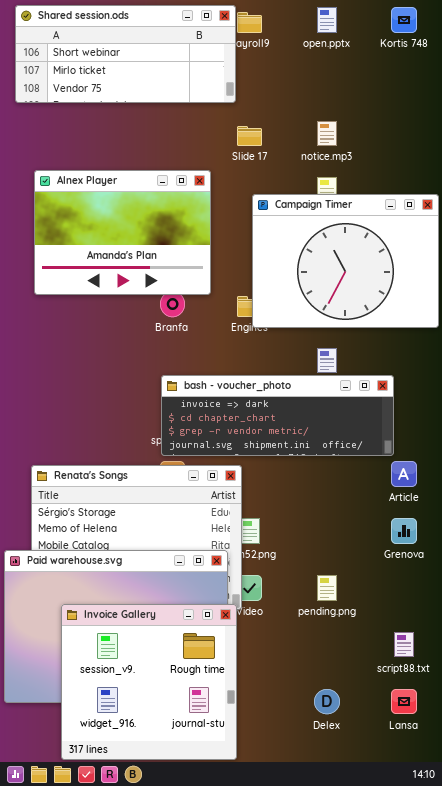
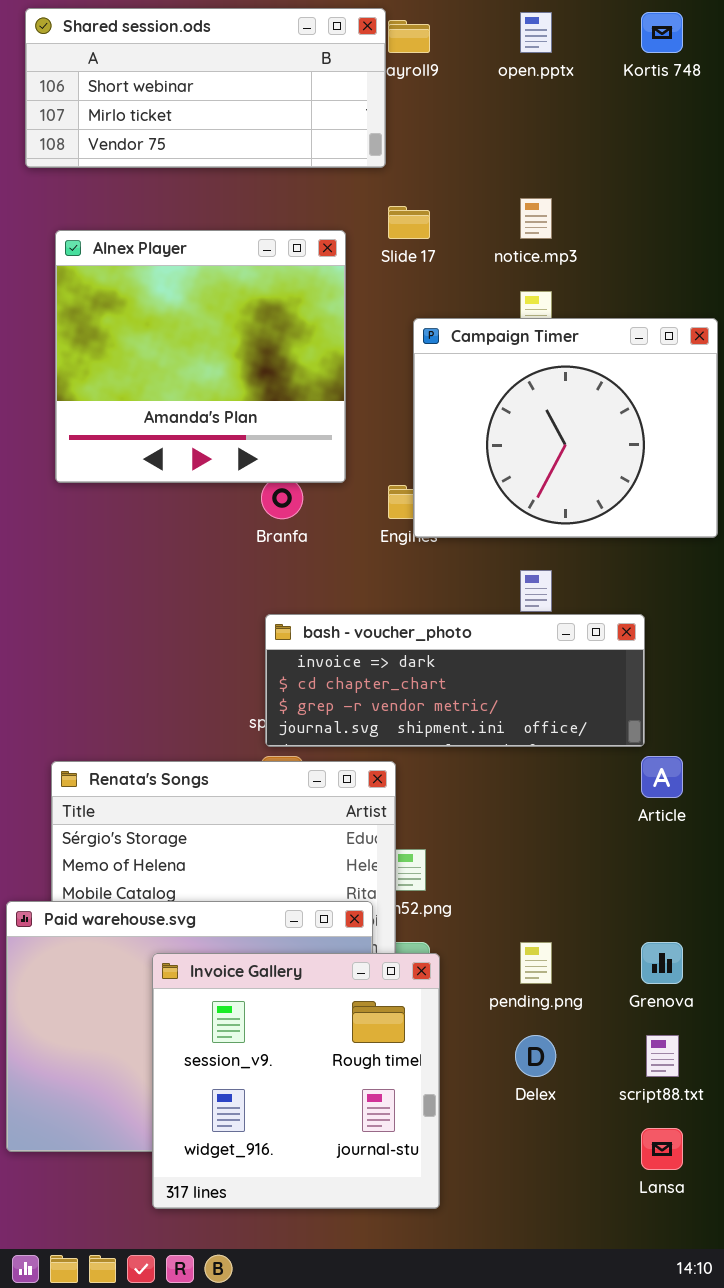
Alnex Player: [34,170,211,295] -> [55,230,346,483], resized
Grenova: [391,518,417,544] -> [641,942,683,984], moved
Invoice Gallery: [61,604,237,760] -> [152,953,440,1209], moved
Delex: [314,689,340,714] -> [515,1035,556,1077], moved

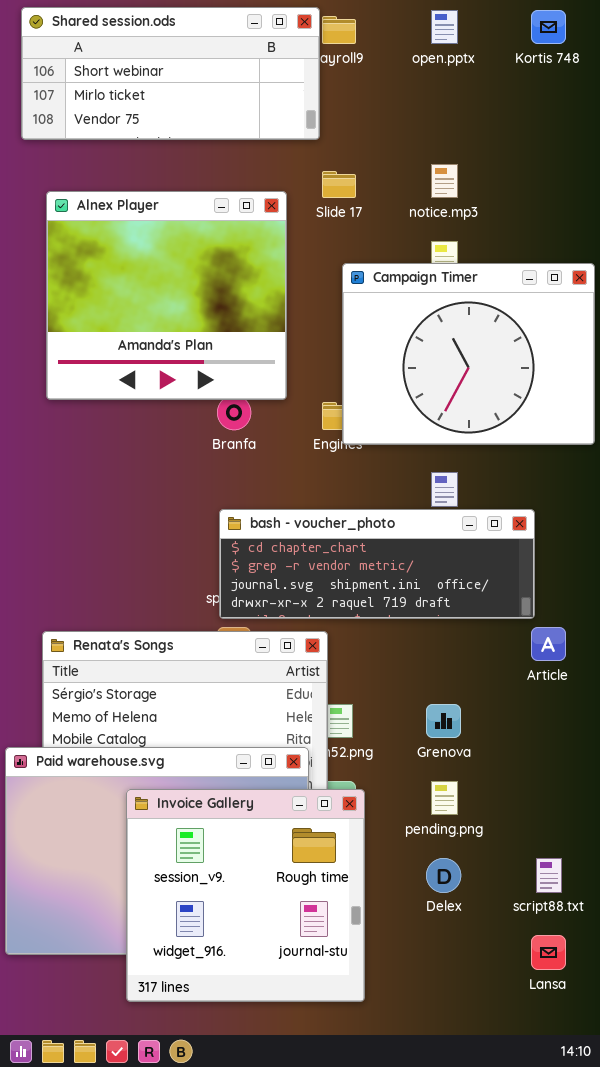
bash - voucher_photo: [265,614,645,747] -> [219,509,535,619], scrolled down 1 row
Grenova: [641,942,683,984] -> [426,704,461,738], moved

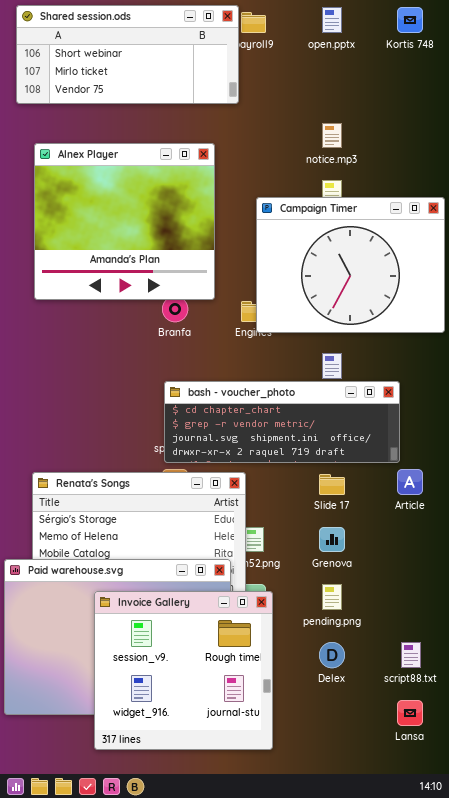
Slide 17: [322,171,356,198] -> [319,474,345,495], moved

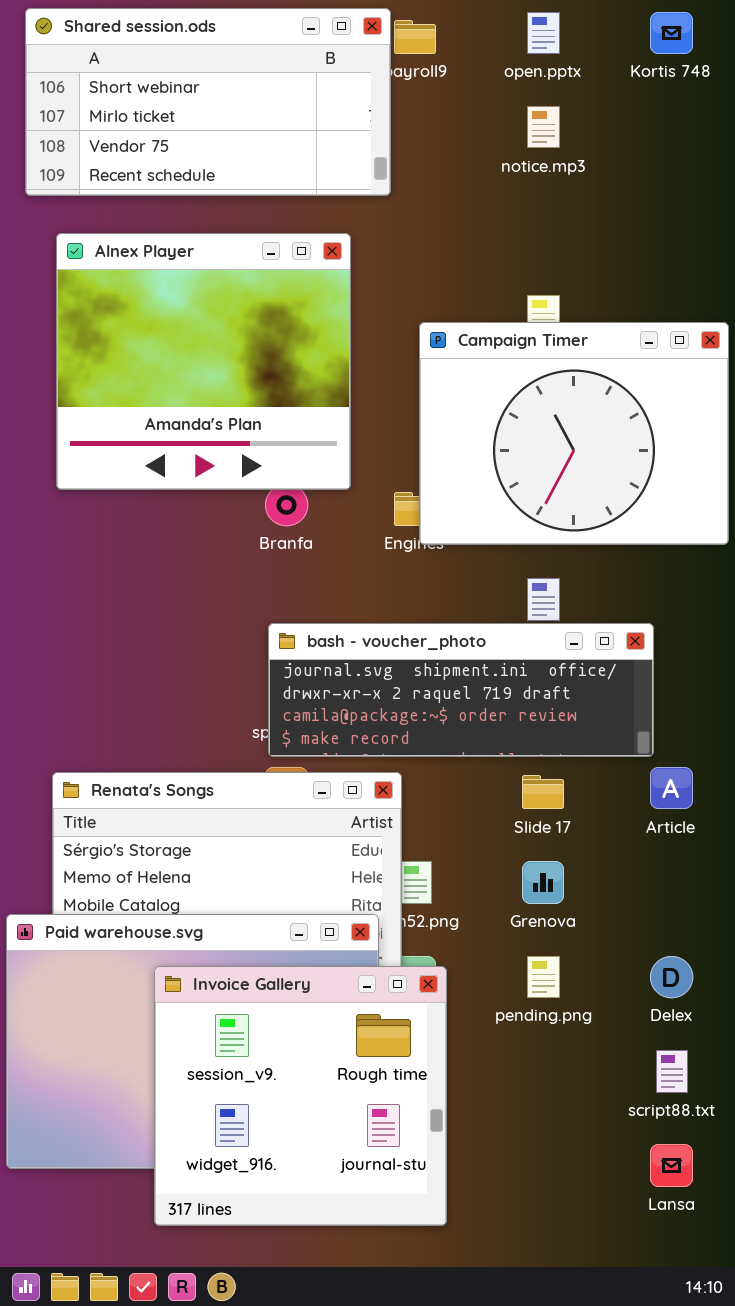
Shared session.ods: [16,5,239,104] -> [25,8,391,196], resized
notice.mp3: [322,123,342,148] -> [527,106,560,148], moved
bash - voucher_photo: [164,381,400,463] -> [268,623,654,757], scrolled down 2 rows
Delex: [319,642,345,668] -> [650,956,693,998], moved

